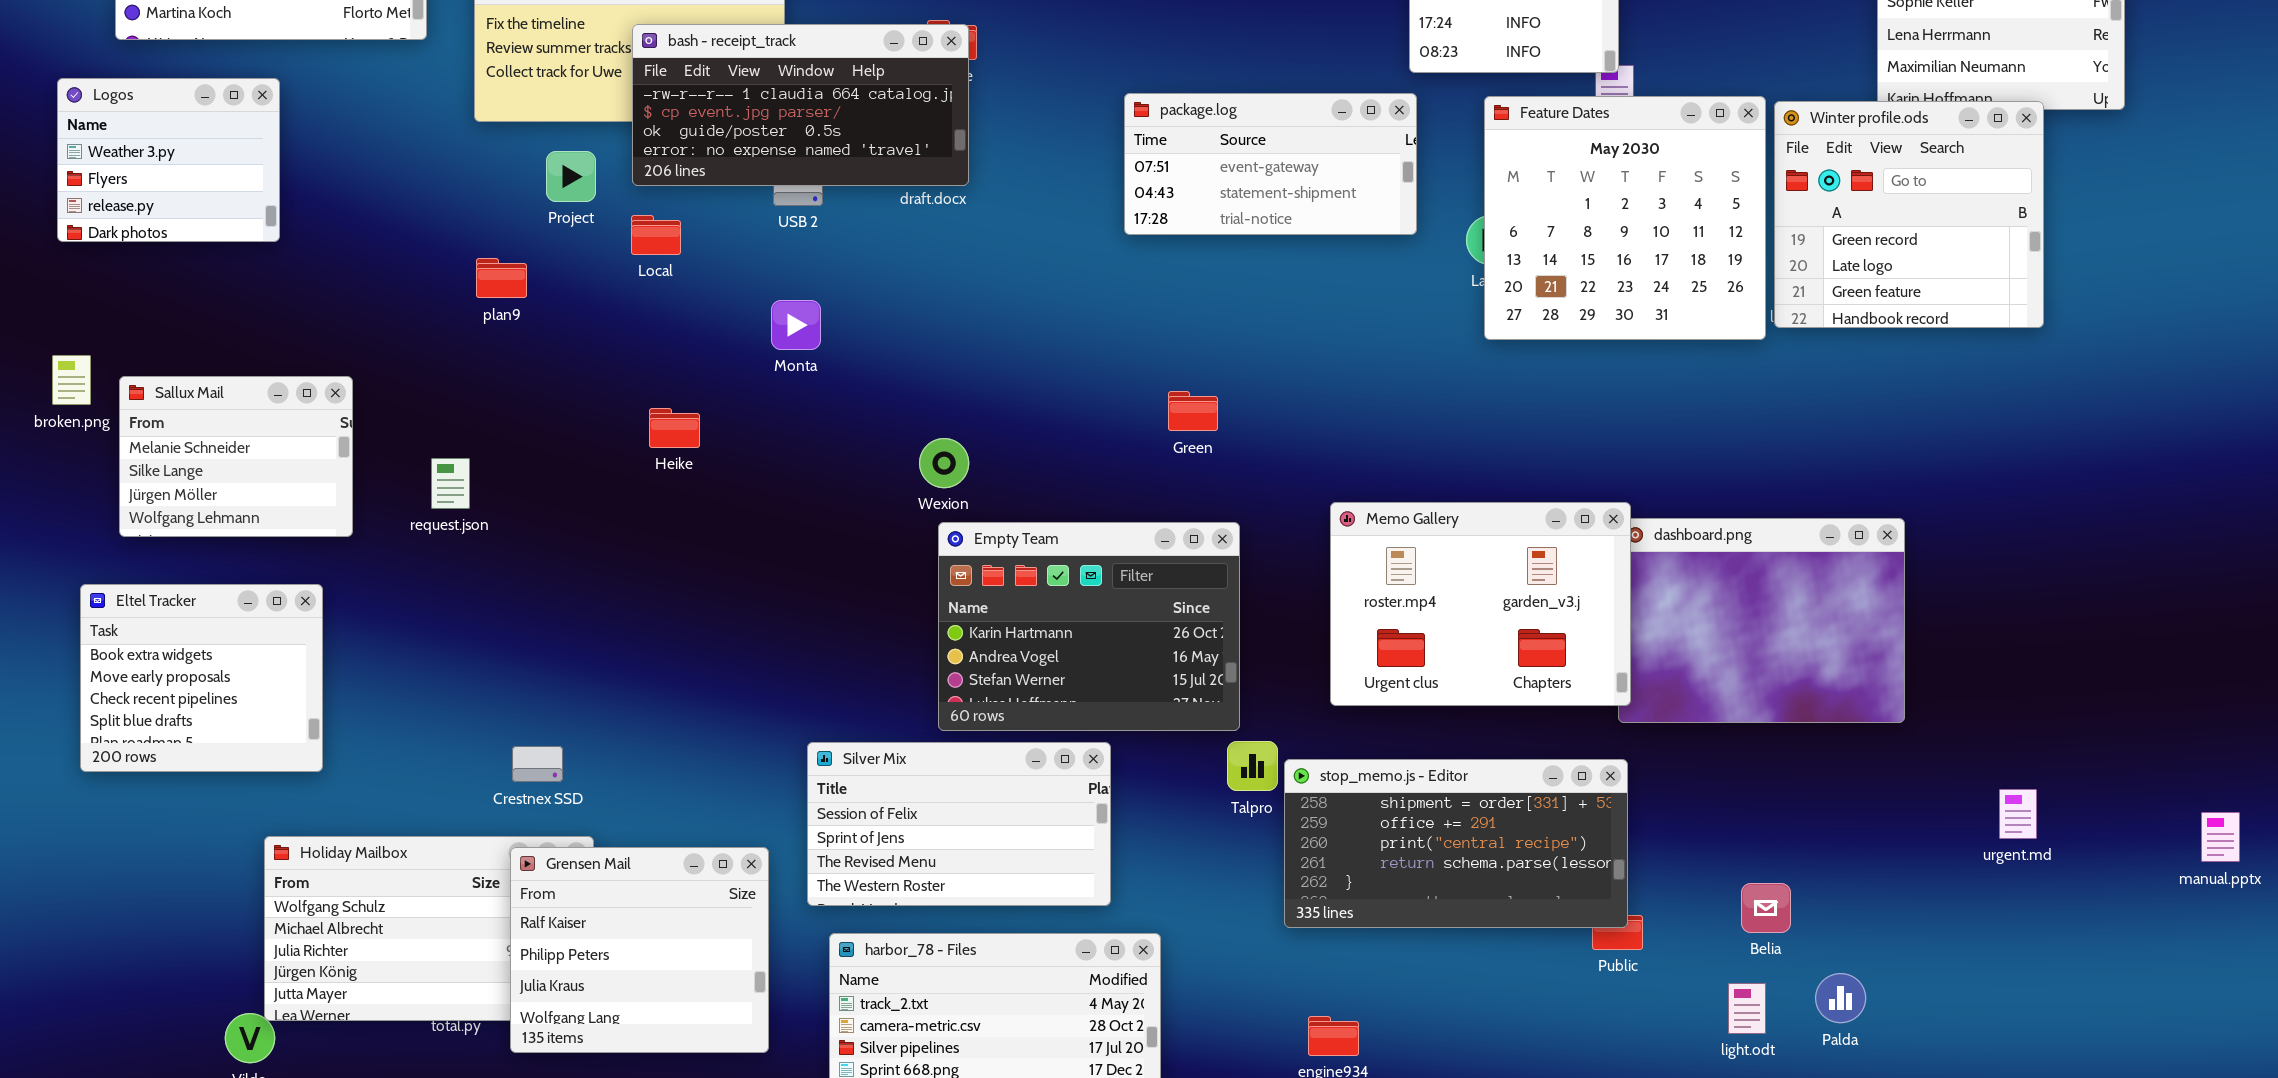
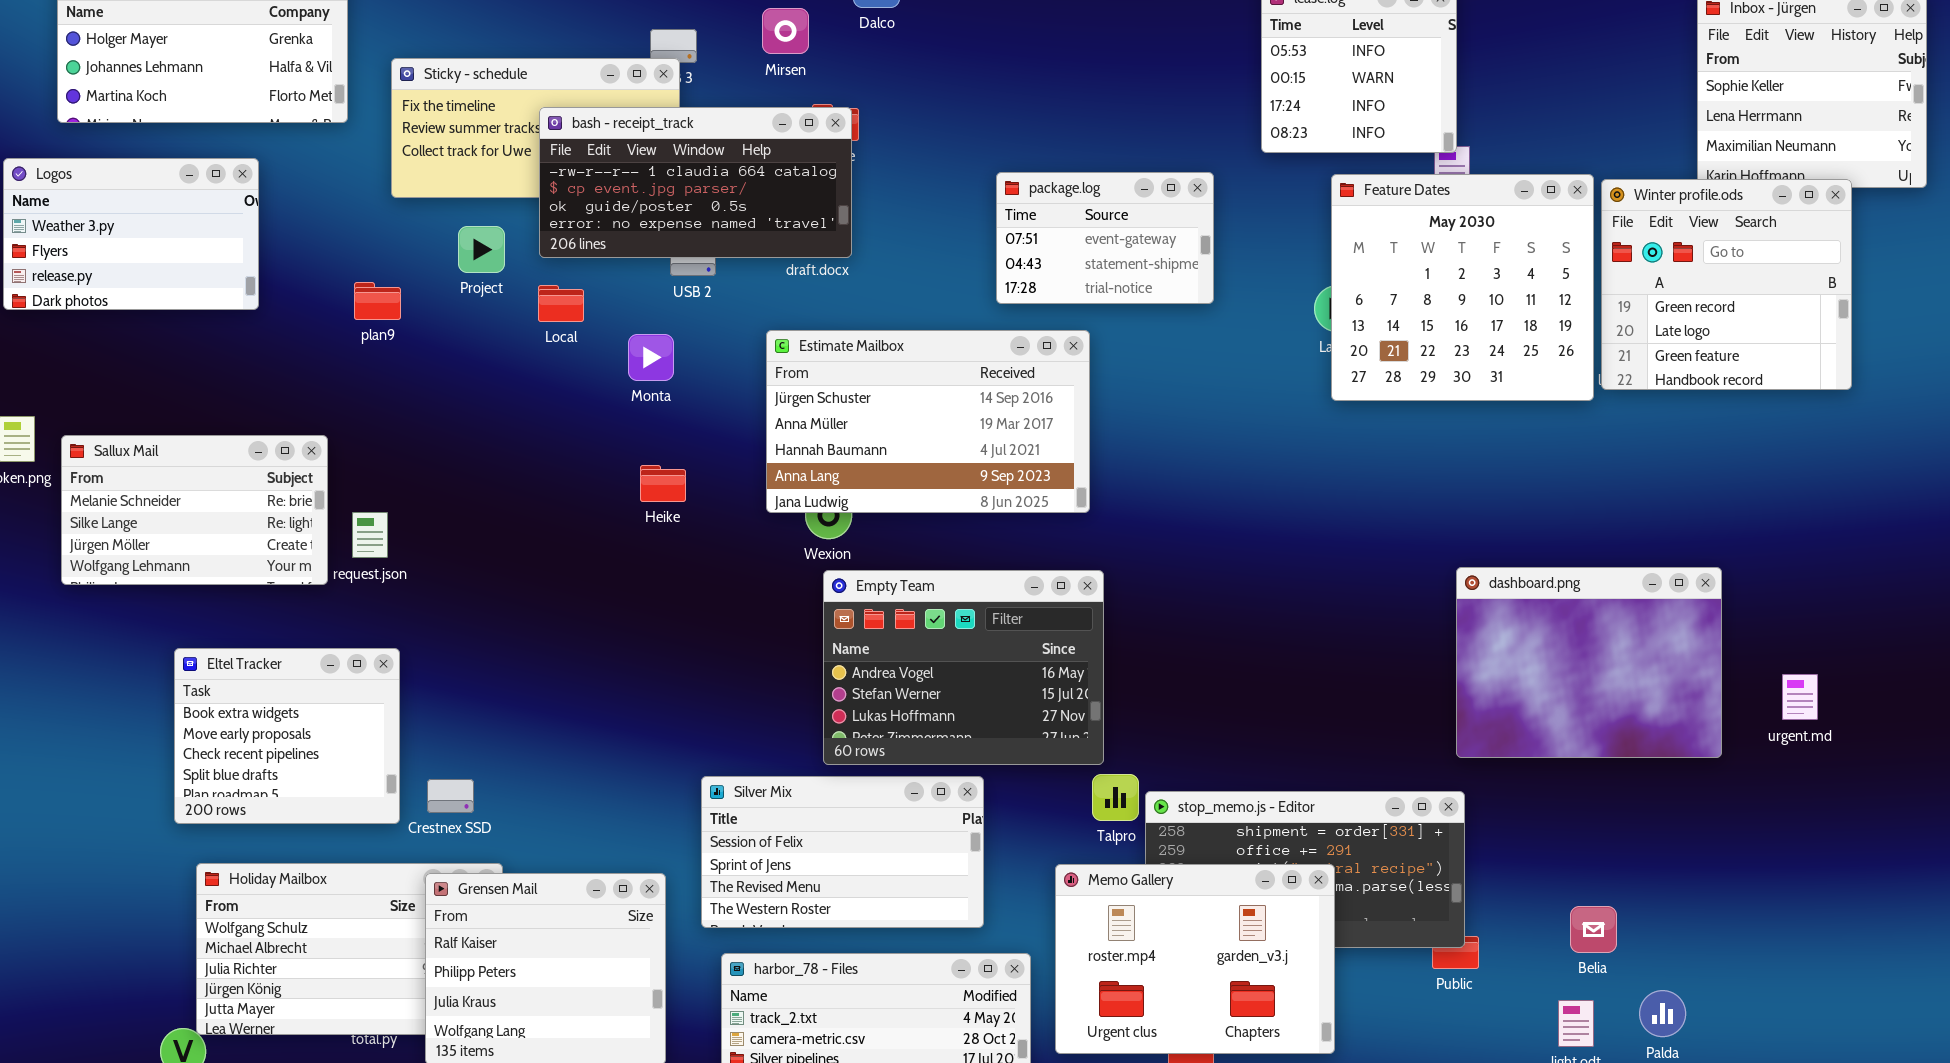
Logos: [57,78,280,242] -> [3,158,259,310], resized
package.log: [1124,93,1417,235] -> [996,172,1214,304], resized
plan9: [476,258,527,298] -> [354,282,401,320], moved
Estimate Mailbox: none -> [766,330,1090,513], opened
Monta: [771,300,821,350] -> [628,334,674,381], moved
Sallux Mail: [119,376,353,537] -> [61,435,328,585], resized
Heike: [649,408,700,448] -> [640,465,686,502], moved
Memo Gallery: [1330,502,1631,706] -> [1055,864,1335,1054], moved
Empty Team: [938,522,1240,731] -> [823,570,1104,765], scrolled down 1 row
Eltel Tracker: [80,584,323,772] -> [174,648,400,824], moved
urgent.md: [1999,789,2037,839] -> [1782,674,1818,720], moved

